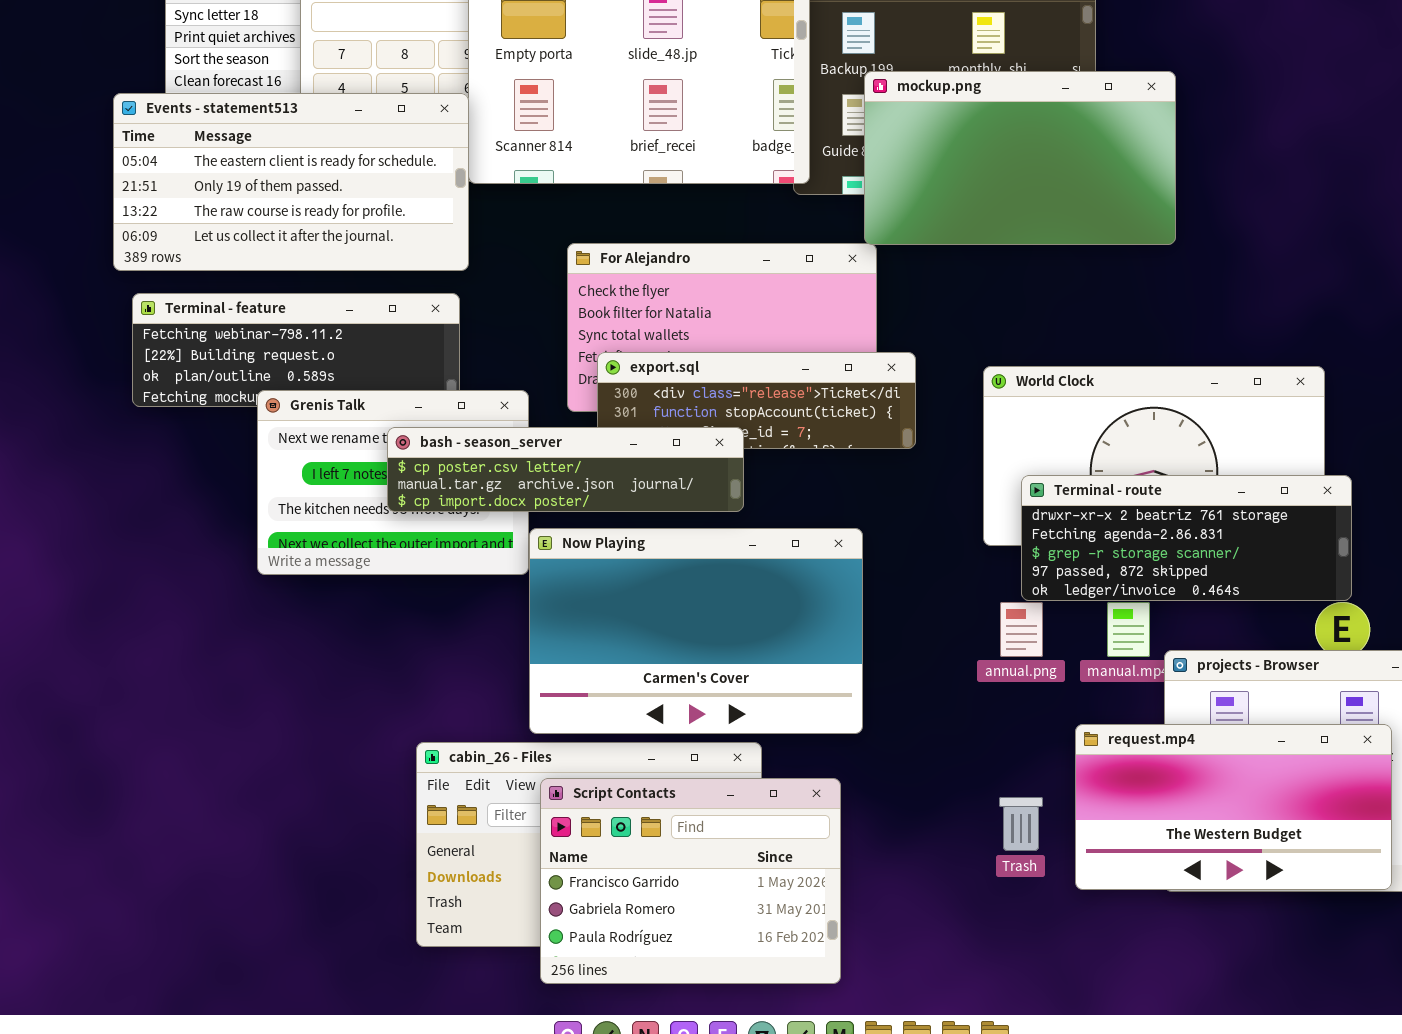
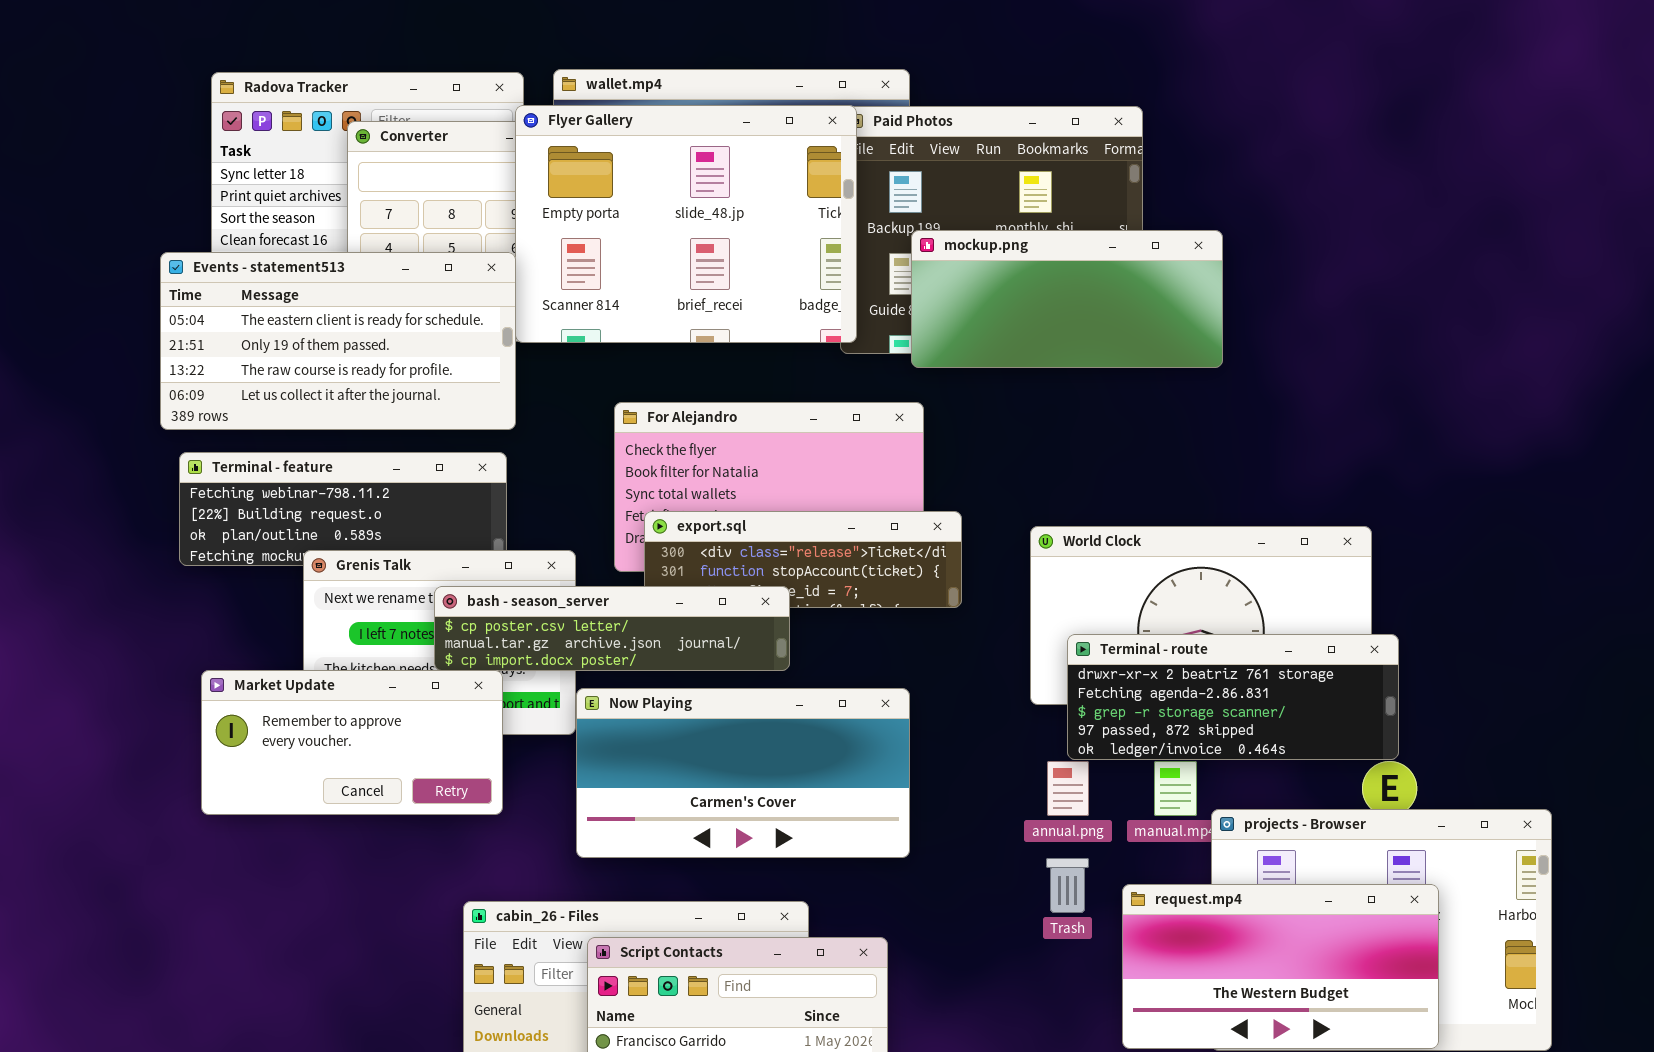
mockup.png: [864,71,1176,245] -> [911,230,1223,368], resized
Market Update: none -> [201,670,503,815], opened
Now Playing: [529,528,863,734] -> [576,688,910,858], resized
Trash: [999,797,1043,851] -> [1046,858,1089,913], moved

